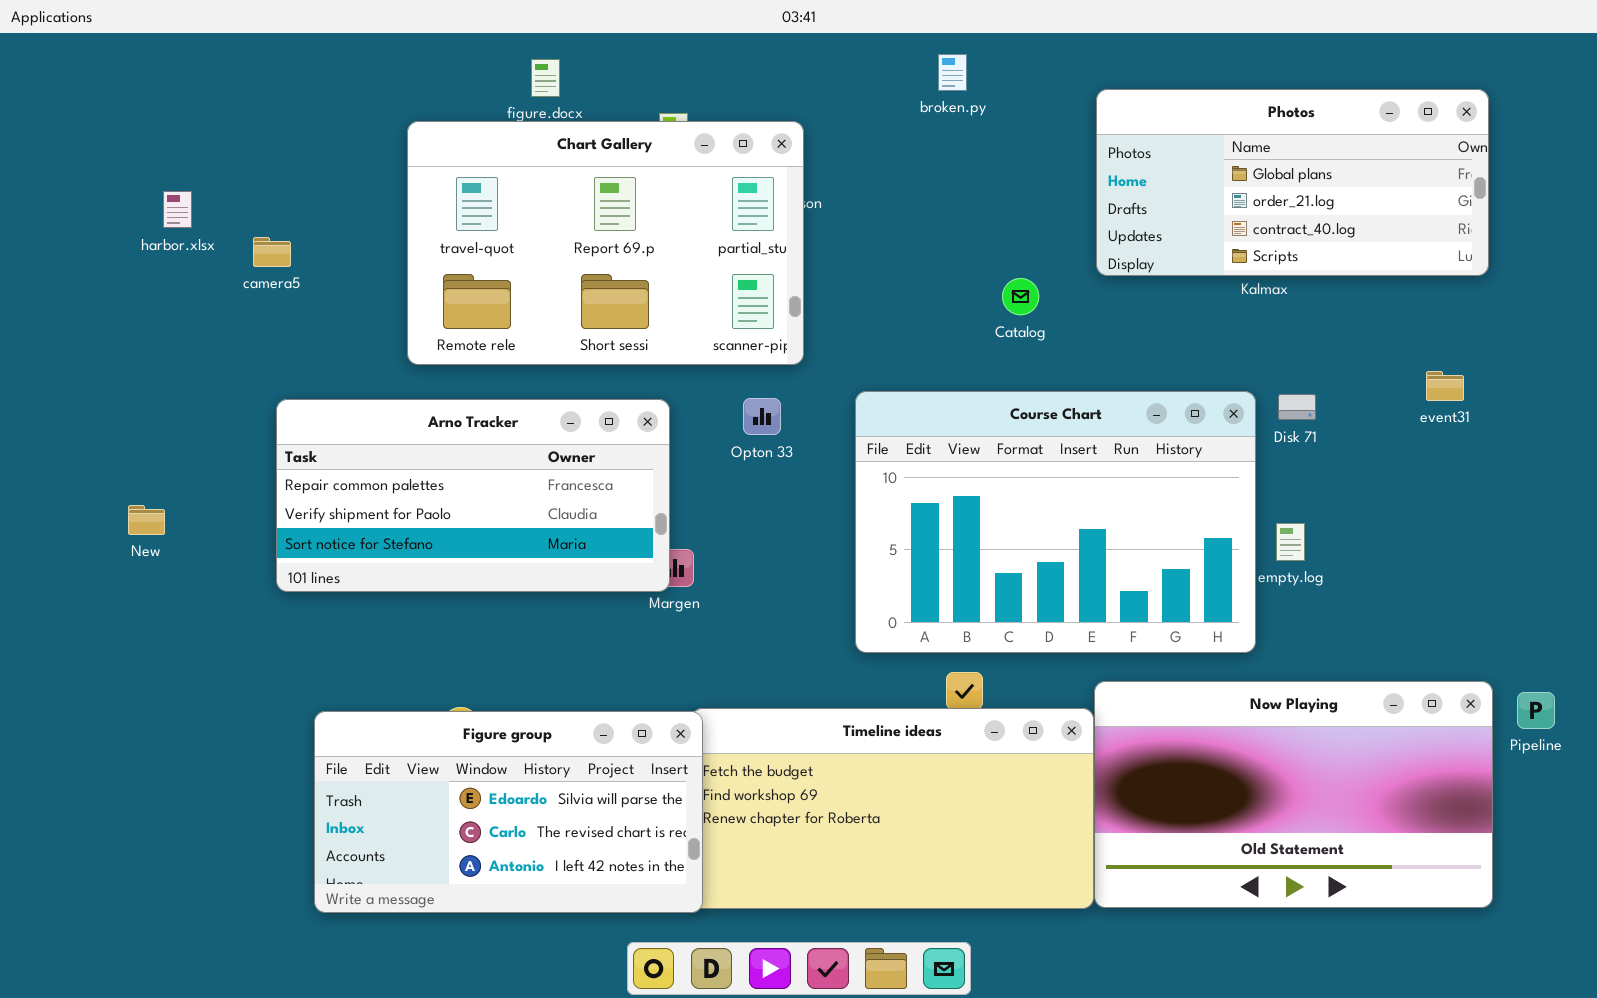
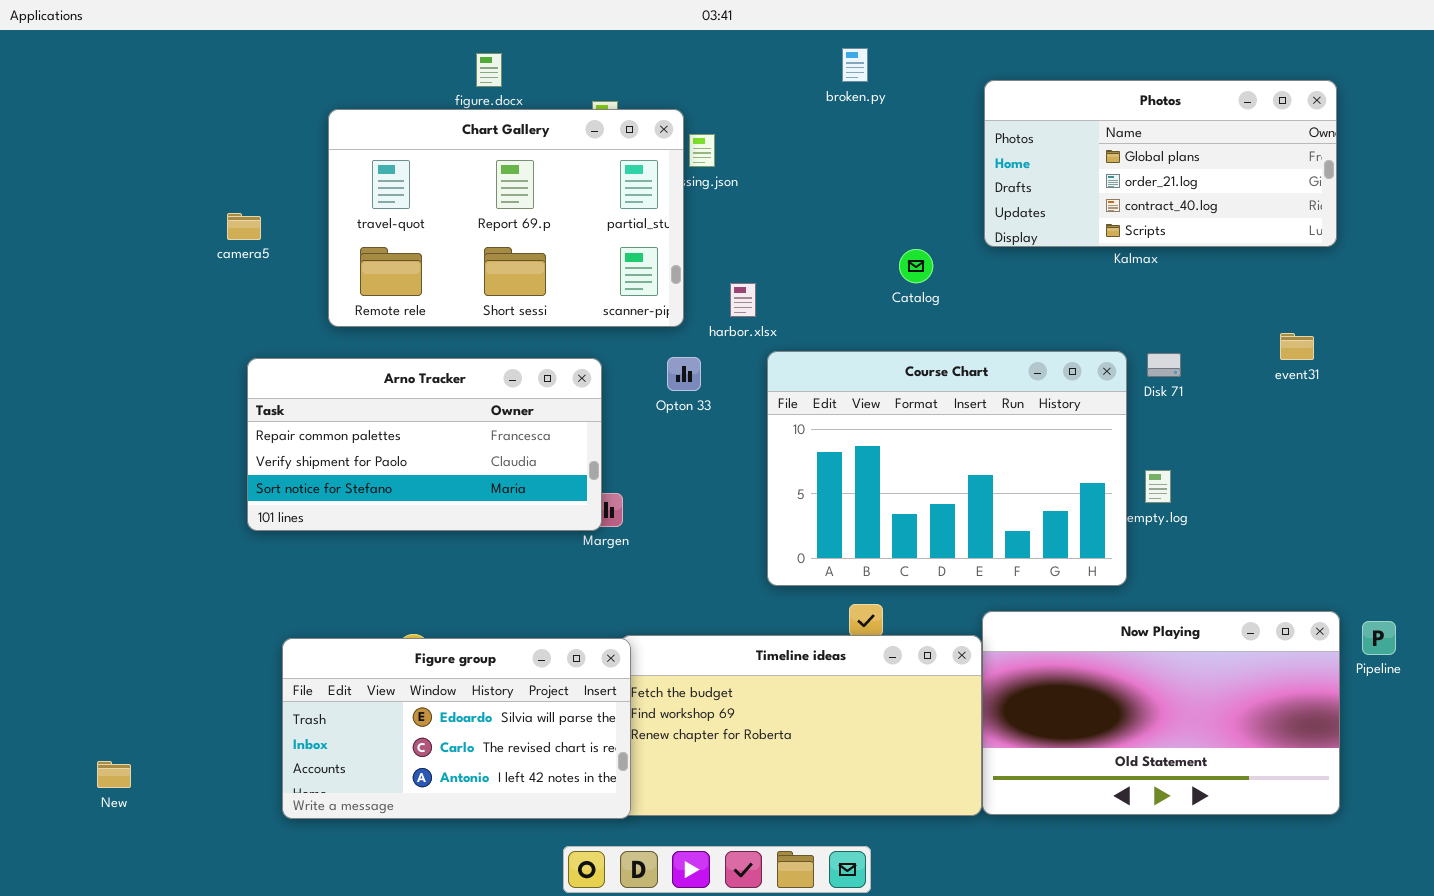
Chart Gallery: [407,121,804,365] -> [328,109,684,327], moved
harbor.xlsx: [163,191,192,228] -> [730,283,756,317], moved
New: [128,505,165,535] -> [97,761,131,788], moved

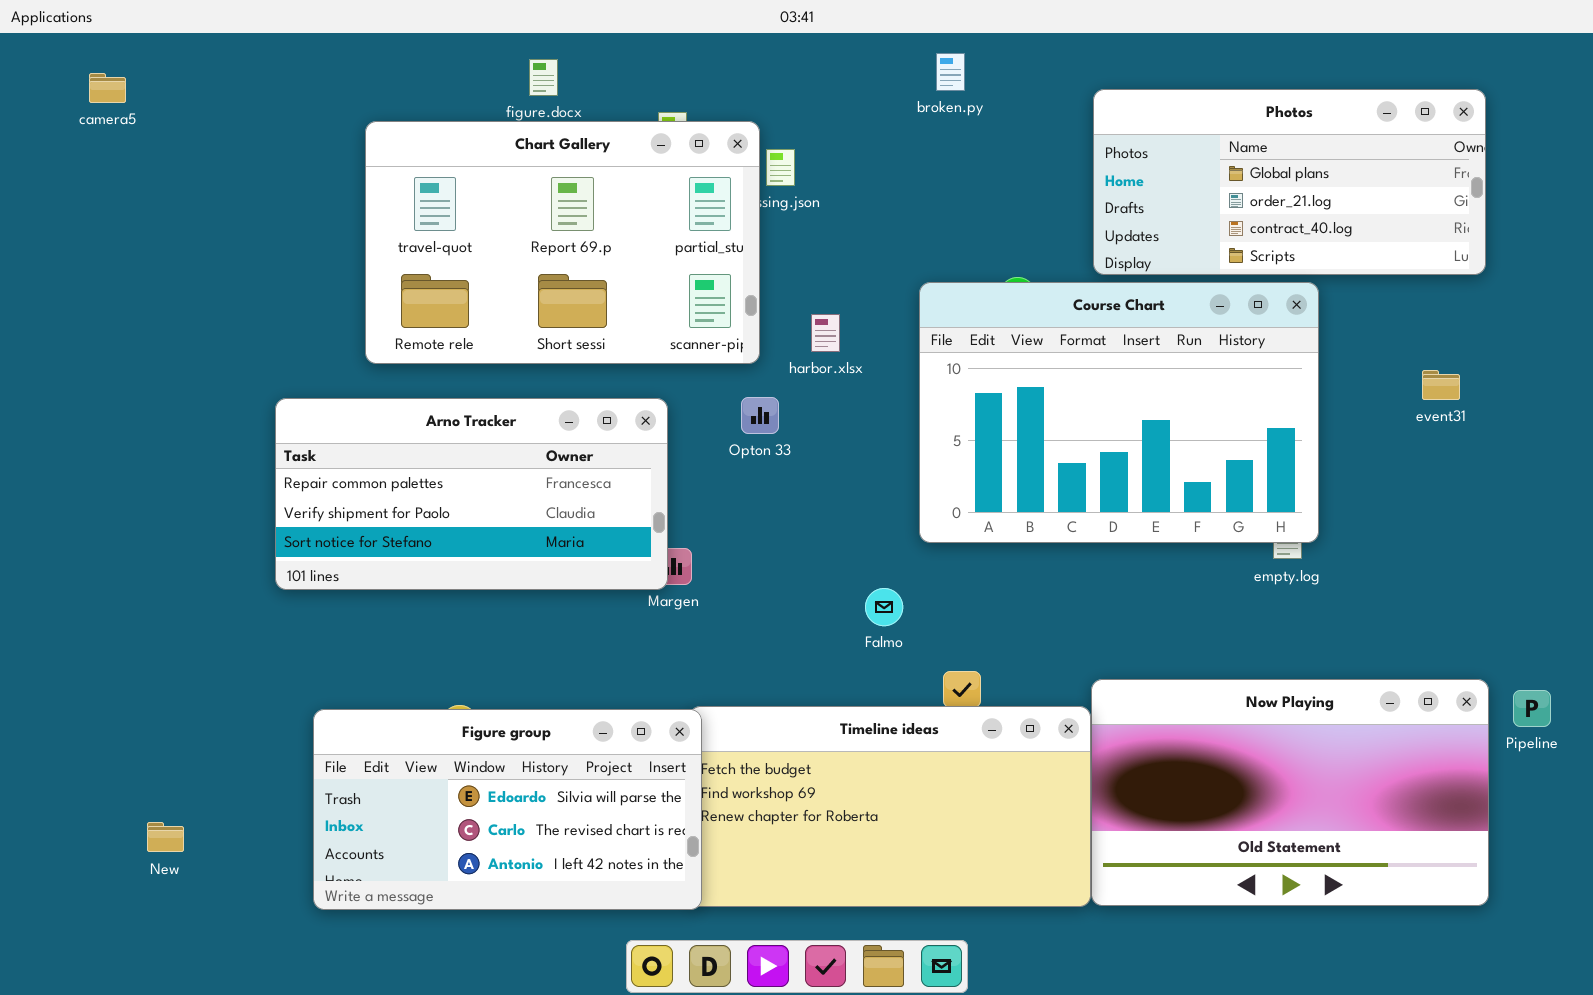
camera5: [227,213,261,240] -> [89,73,126,103], moved
Course Chart: [767,351,1127,586] -> [919,282,1319,543], moved
New: [97,761,131,788] -> [147,822,184,852], moved

